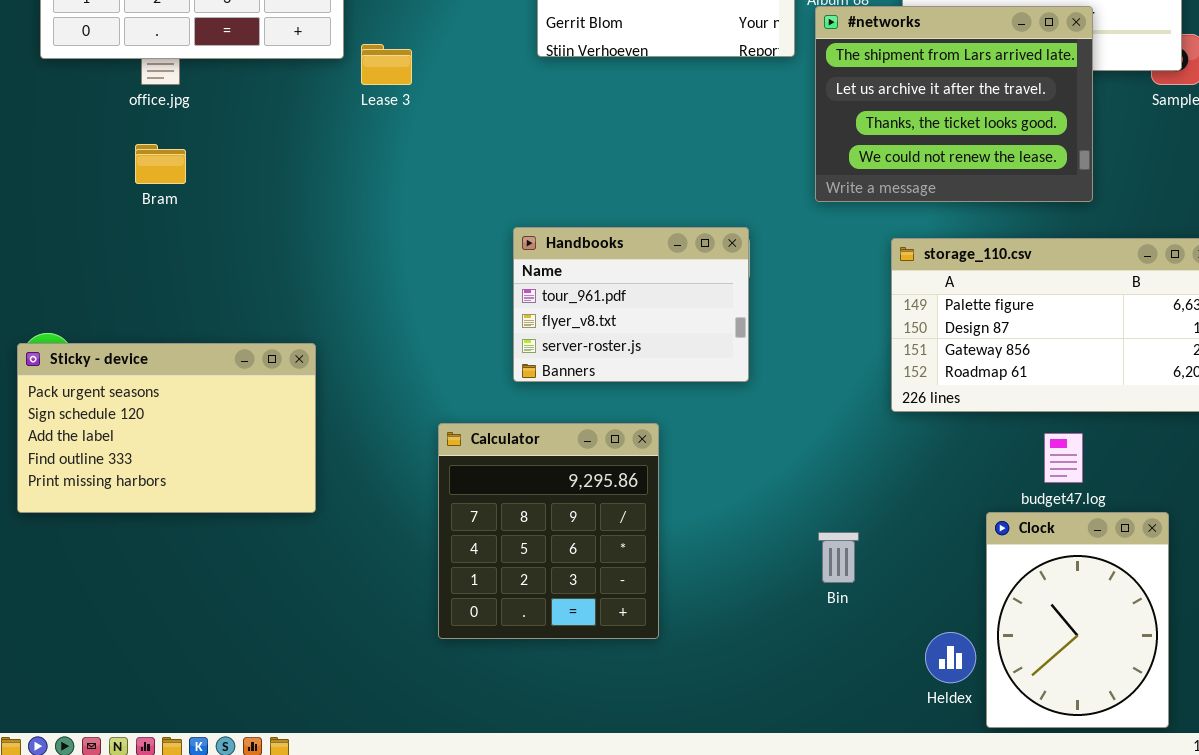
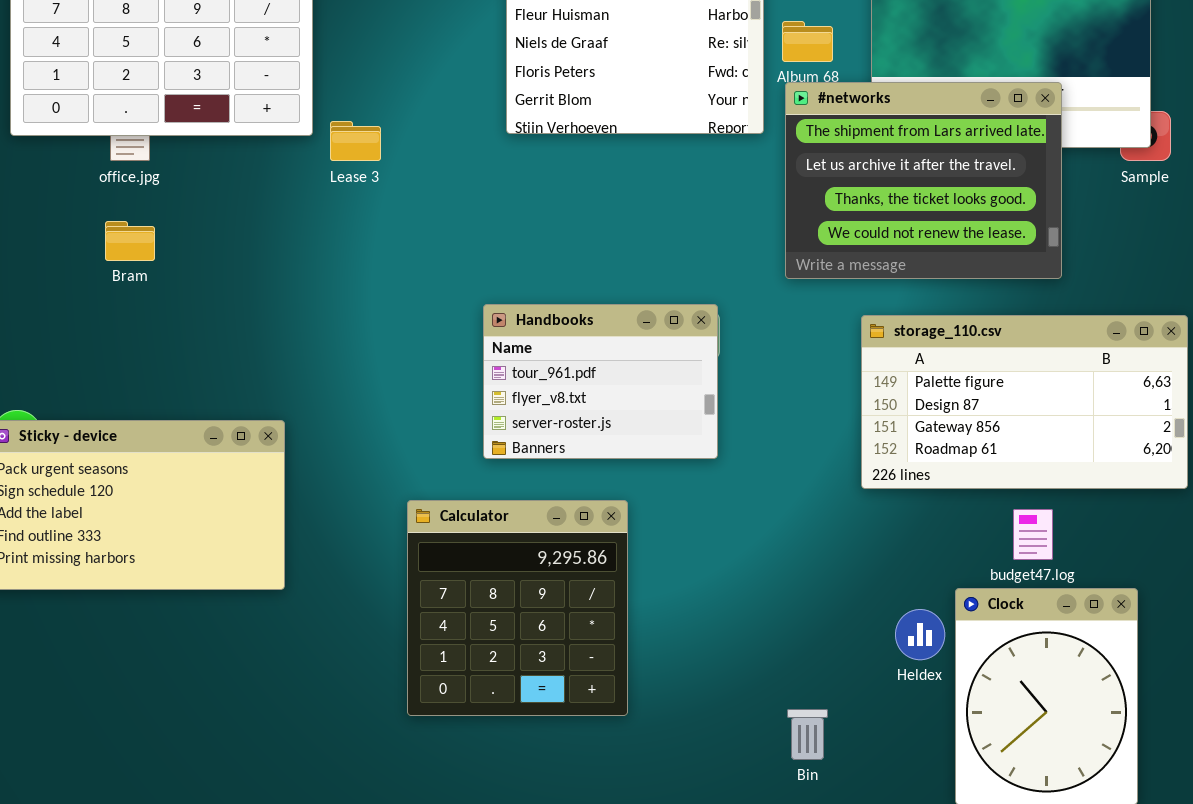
Bin: [818,532,859,583] -> [787,709,828,760], moved
Heldex: [925,632,976,683] -> [895,609,945,660], moved

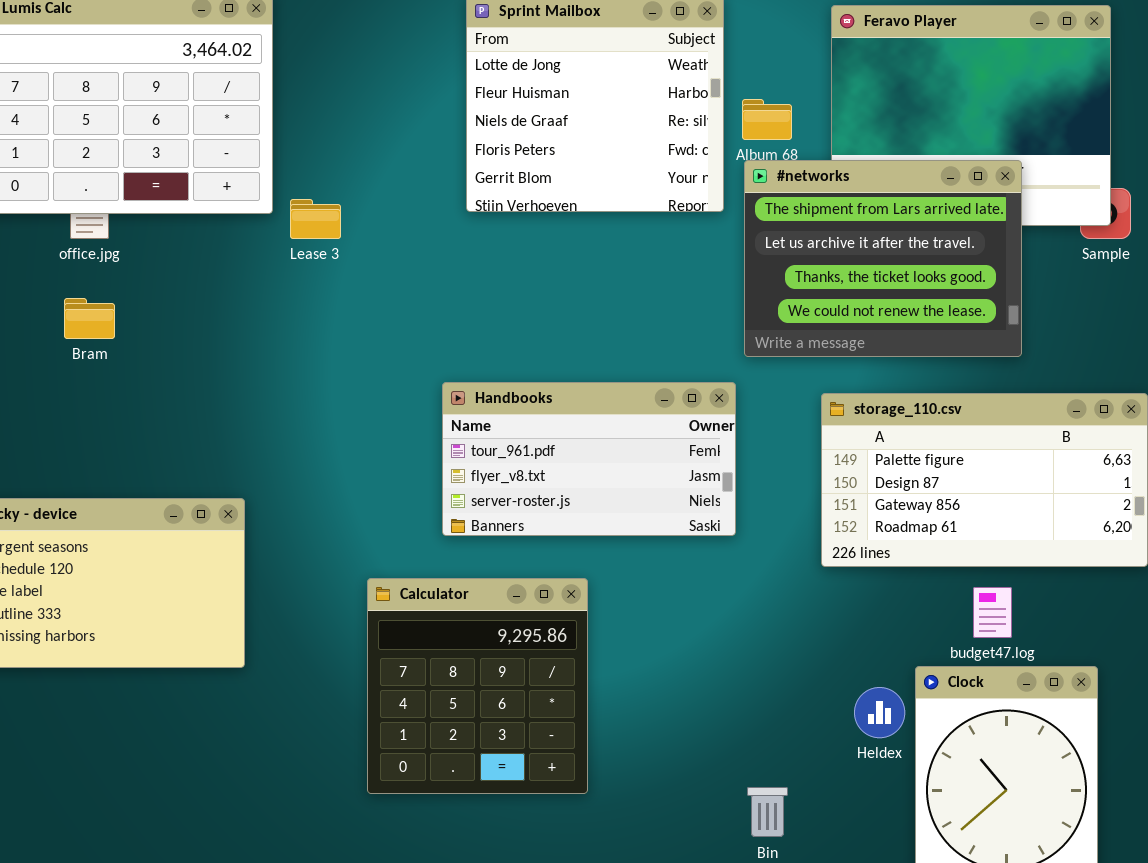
Handbooks: [483,304,718,459] -> [442,382,736,536], resized

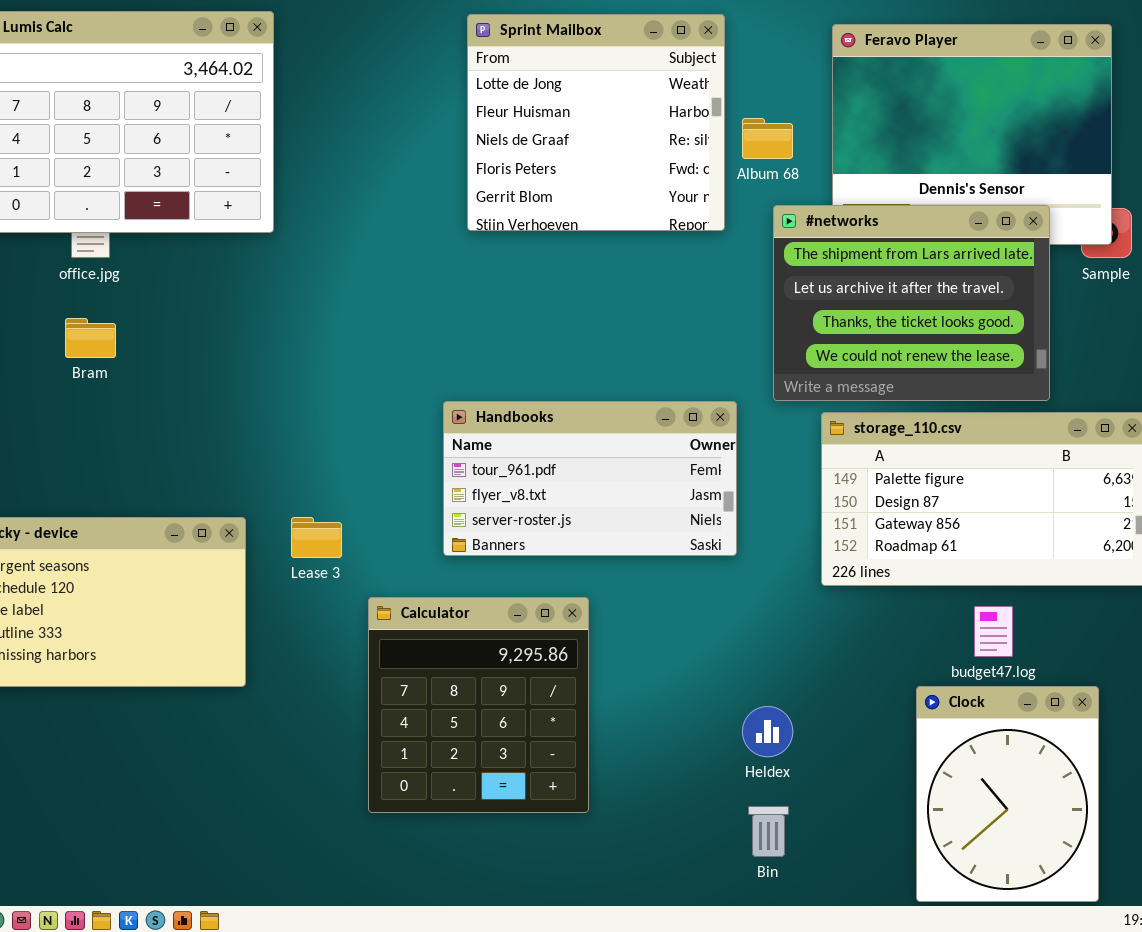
#networks: [744,160,1022,357] -> [773,205,1050,401], moved
Lease 3: [290,199,341,239] -> [291,517,342,558], moved
Heldex: [854,687,905,738] -> [742,706,793,757], moved

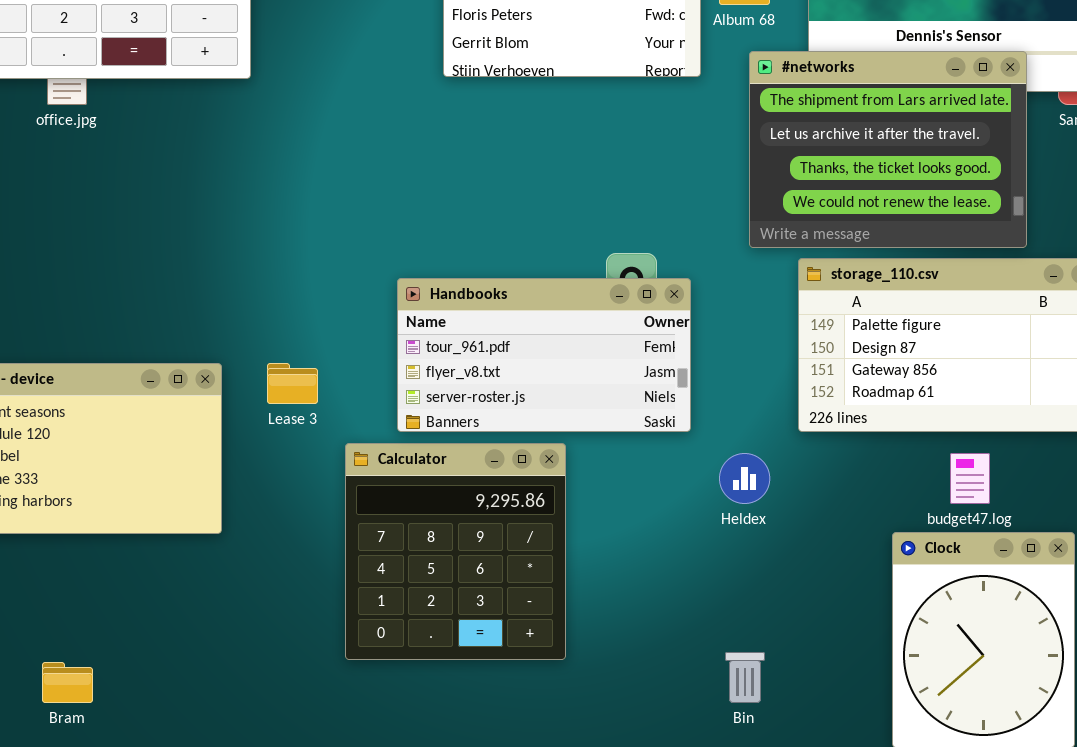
Bram: [65,318,116,358] -> [42,662,93,703], moved
Handbooks: [443,401,737,556] -> [397,278,691,432], moved
Heldex: [742,706,793,757] -> [719,453,770,504], moved

